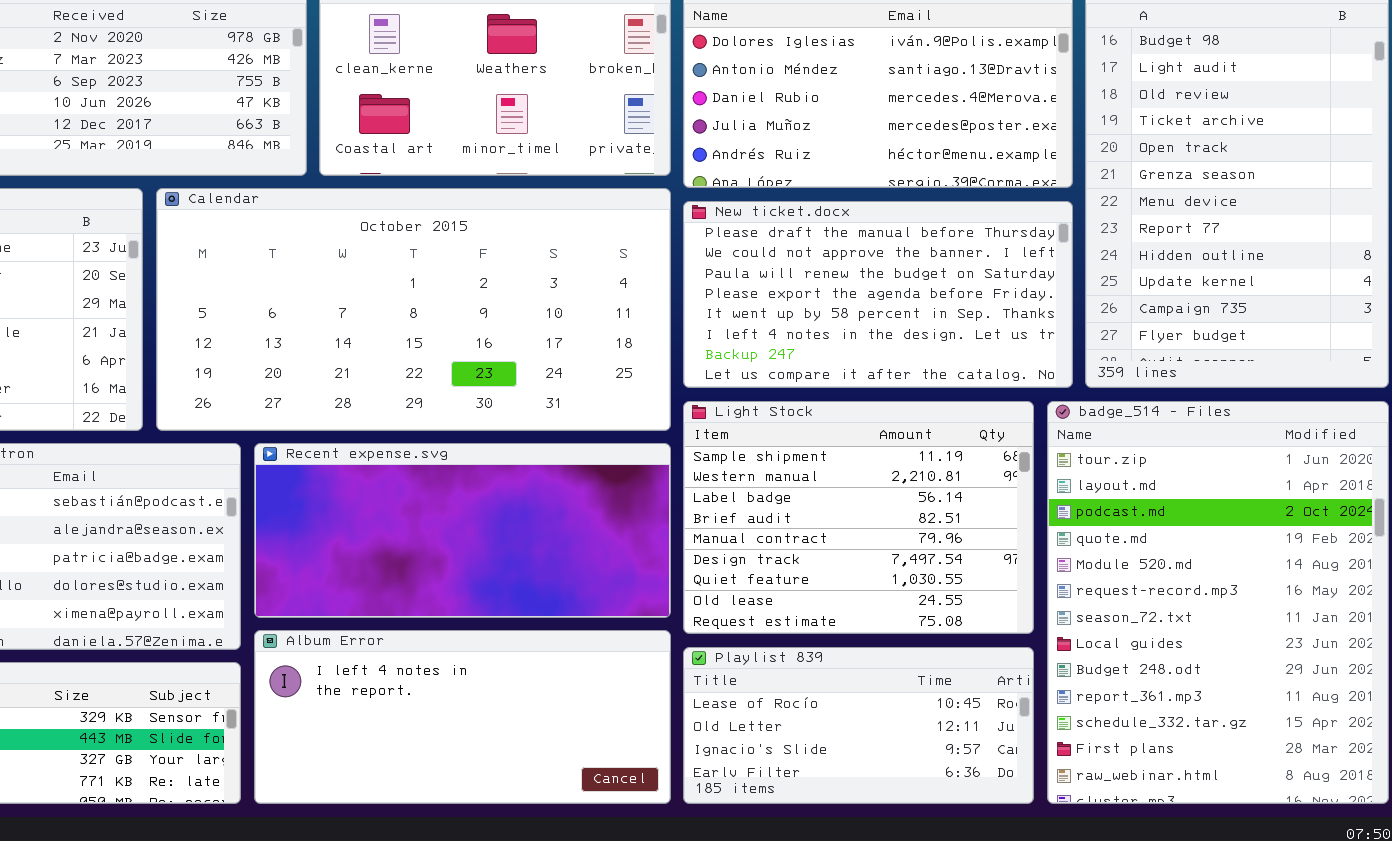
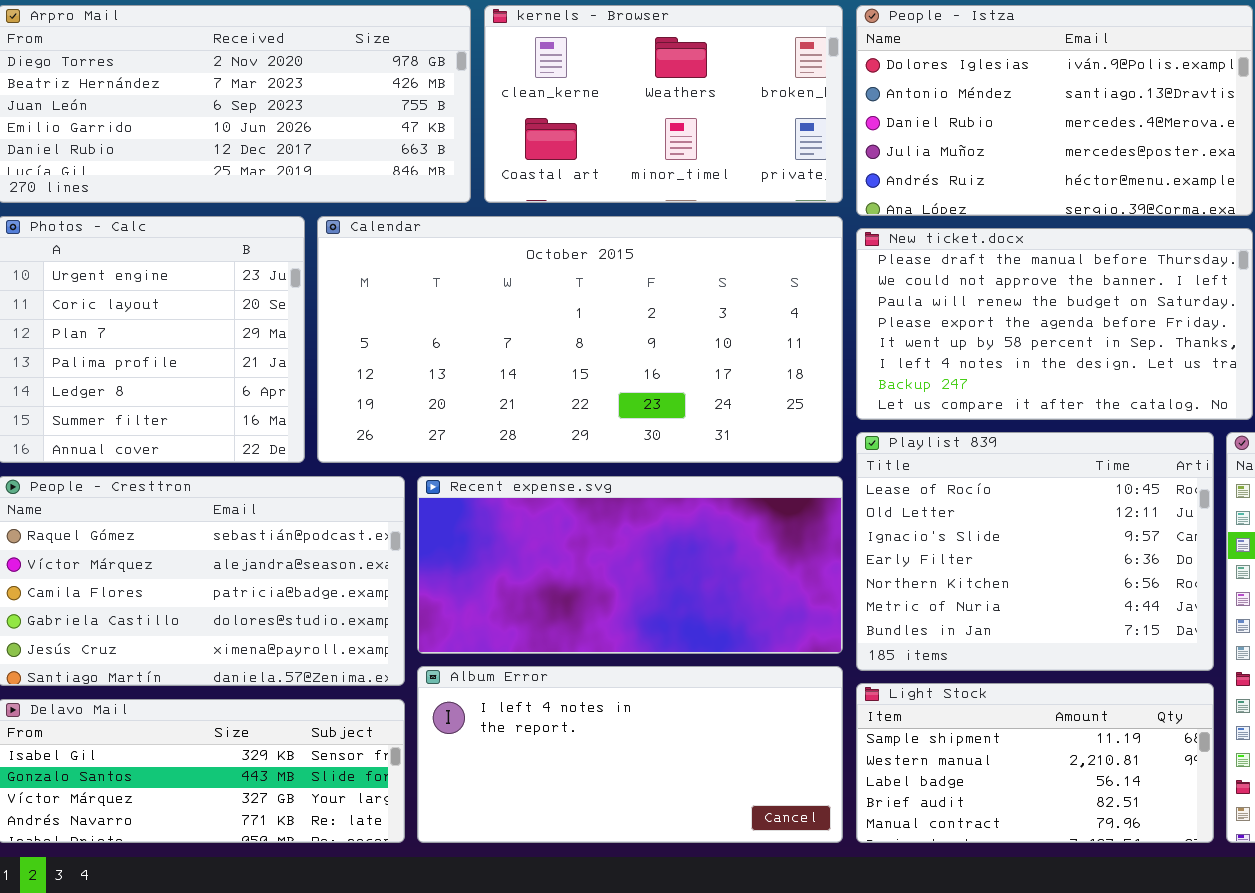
Light Stock: [683,401,1034,634] -> [856,683,1214,843], moved, resized
Playlist 839: [683,647,1034,804] -> [856,432,1214,671], moved, resized

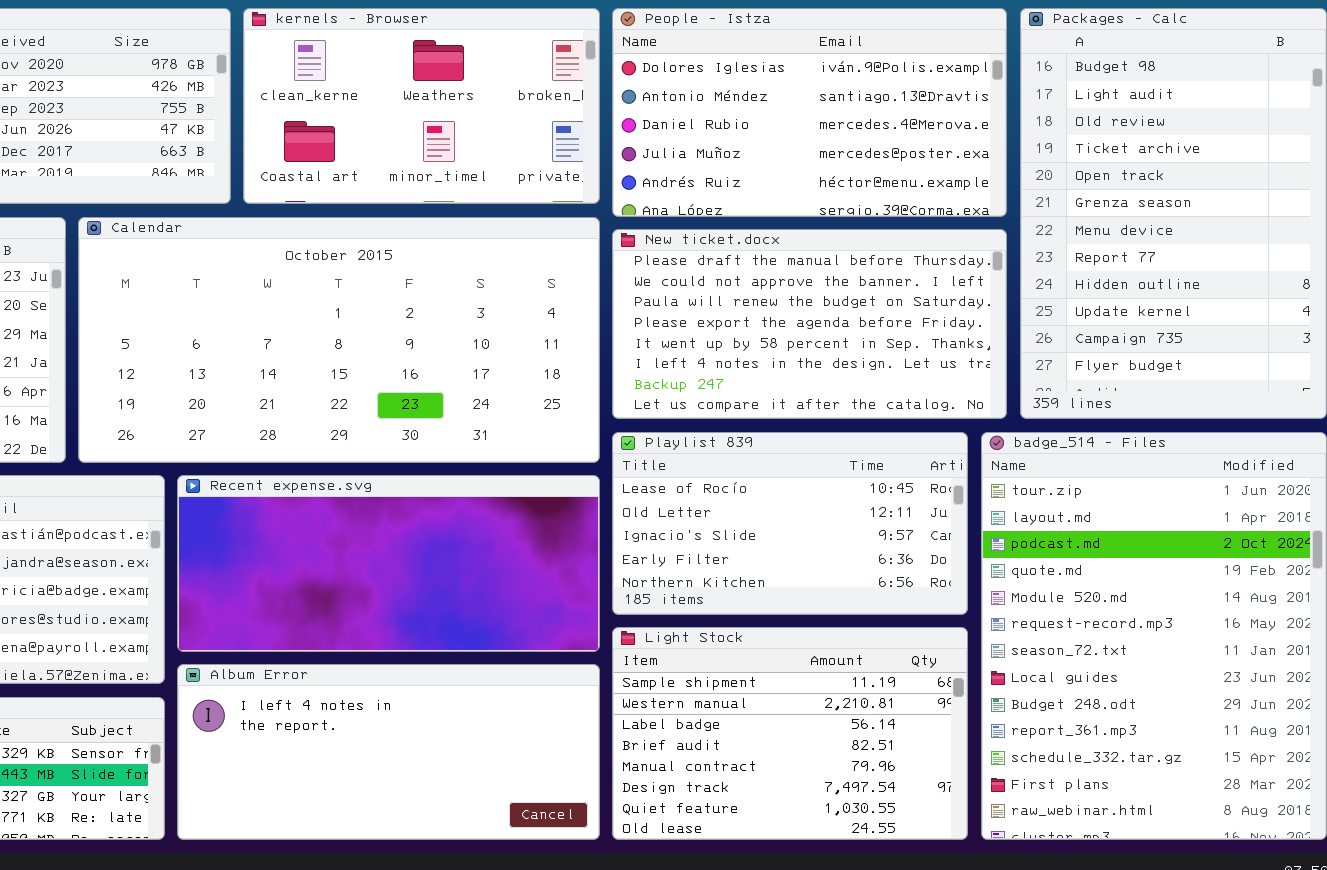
Playlist 839: [856,432,1214,671] -> [612,432,968,615], resized
Light Stock: [856,683,1214,843] -> [612,627,968,840], resized

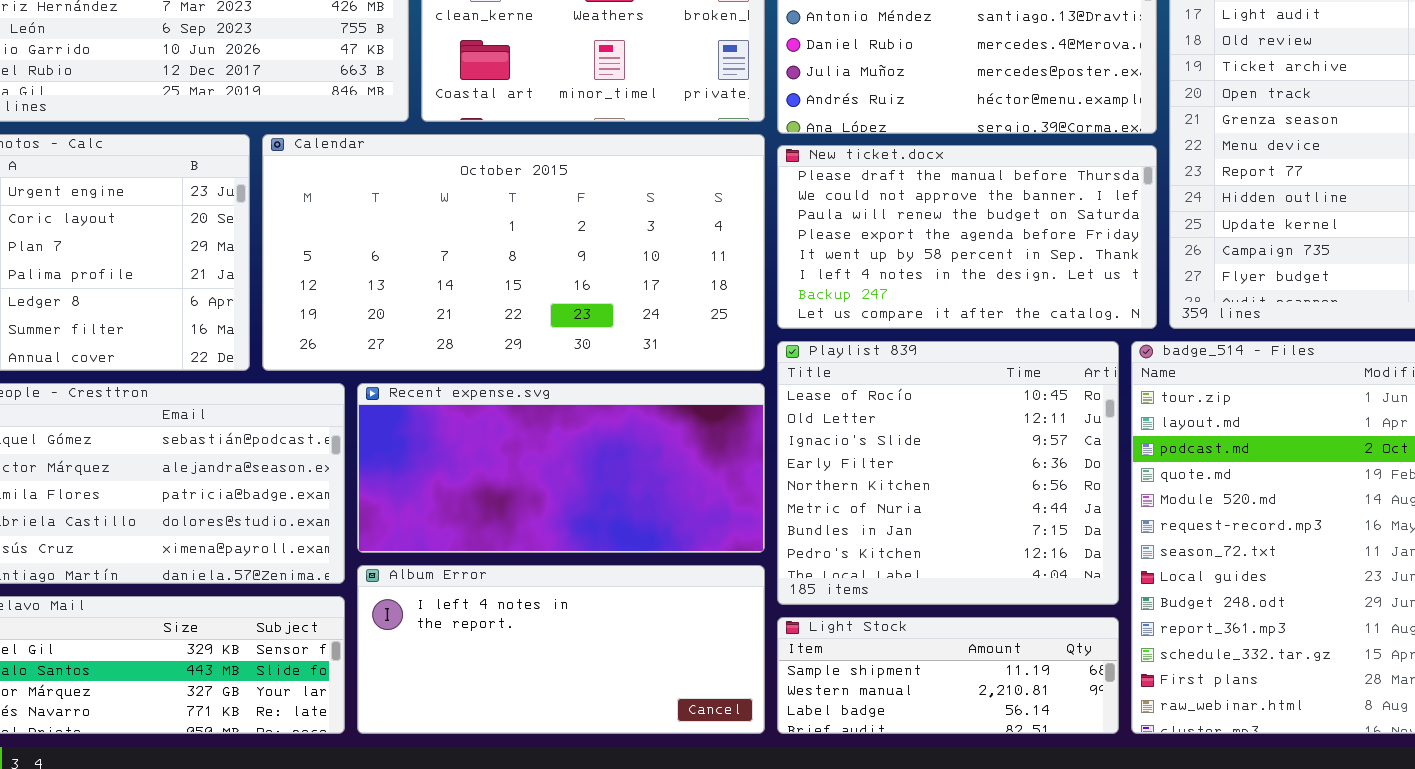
Playlist 839: [612,432,968,615] -> [777,341,1119,605], resized
Light Stock: [612,627,968,840] -> [777,617,1119,734], resized

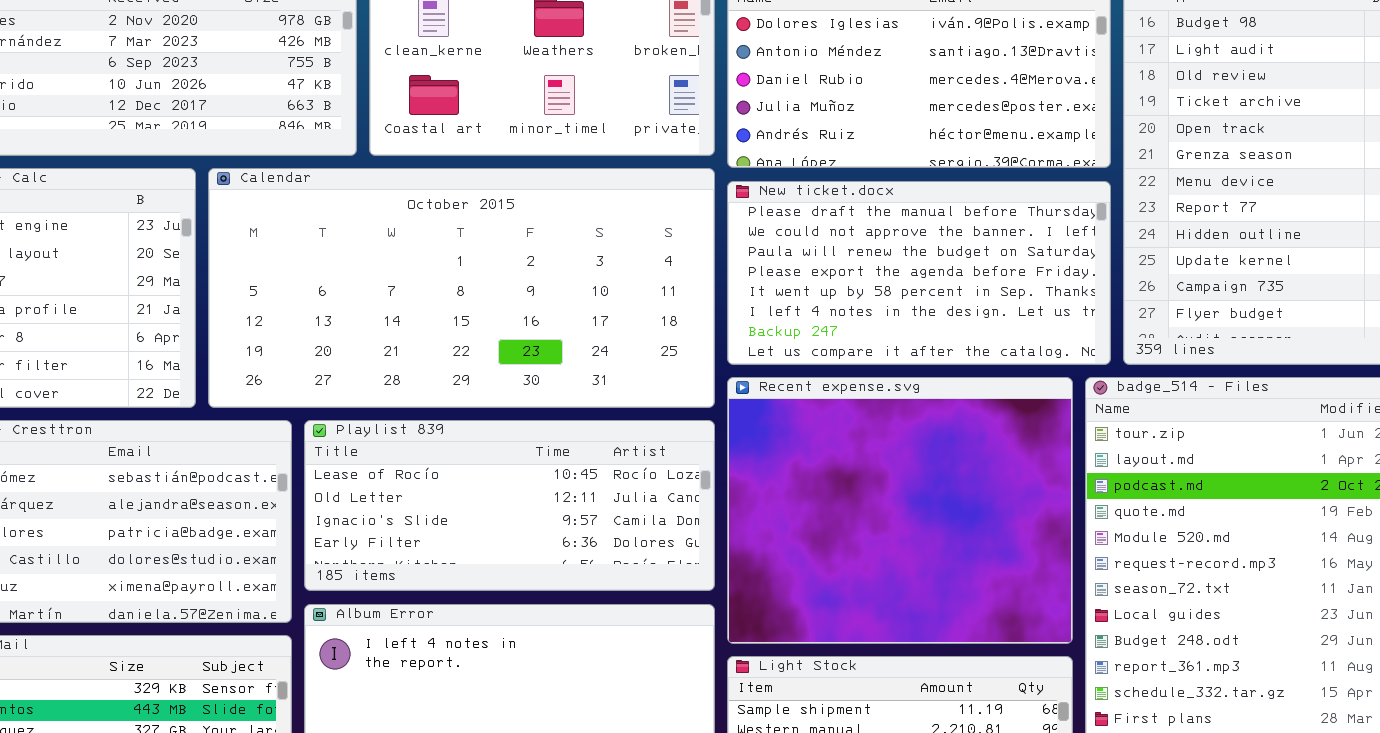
Playlist 839: [777,341,1119,605] -> [304,420,715,591], moved, resized
Recent expense.svg: [357,383,765,553] -> [727,377,1073,644], moved, resized

